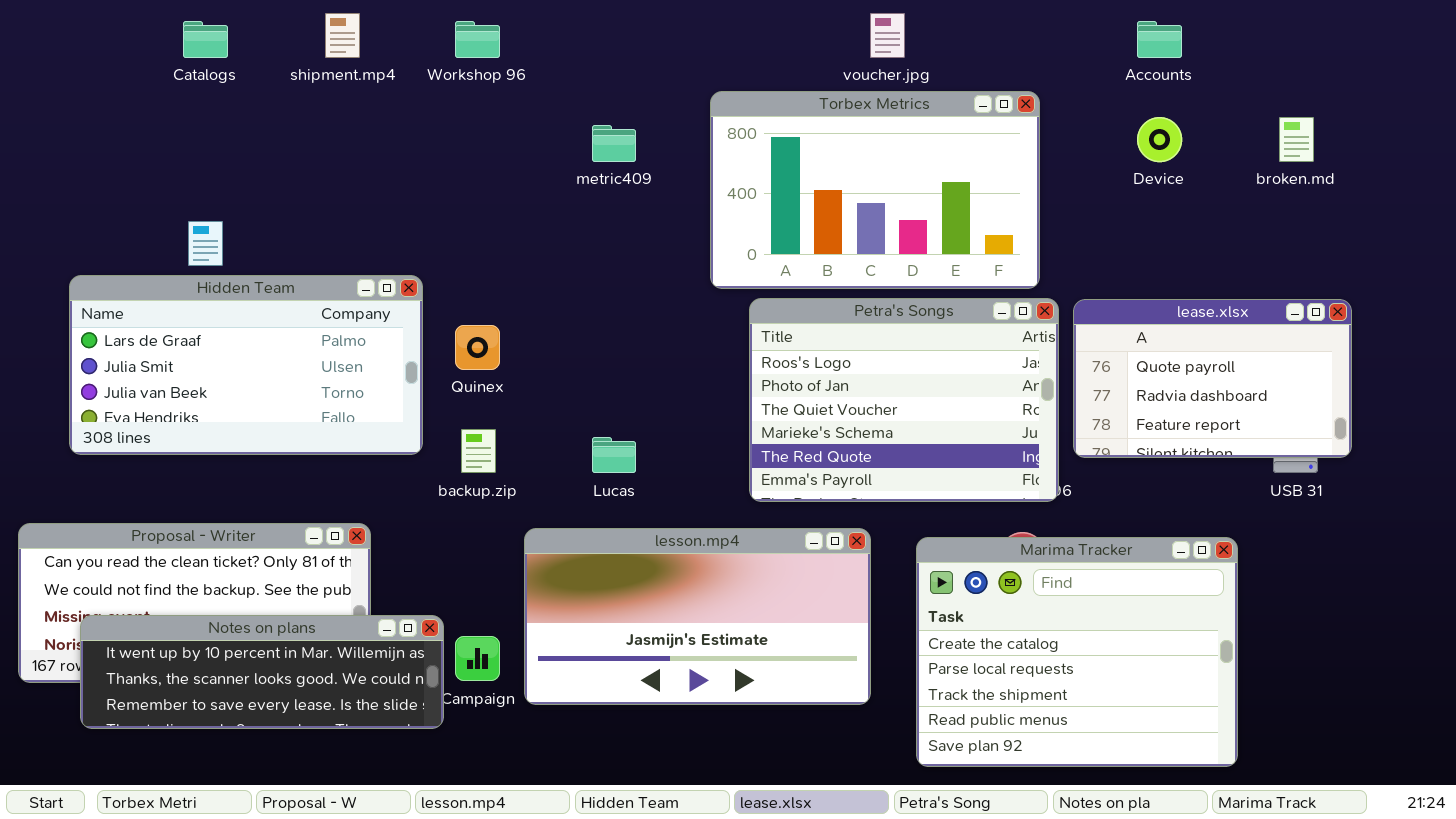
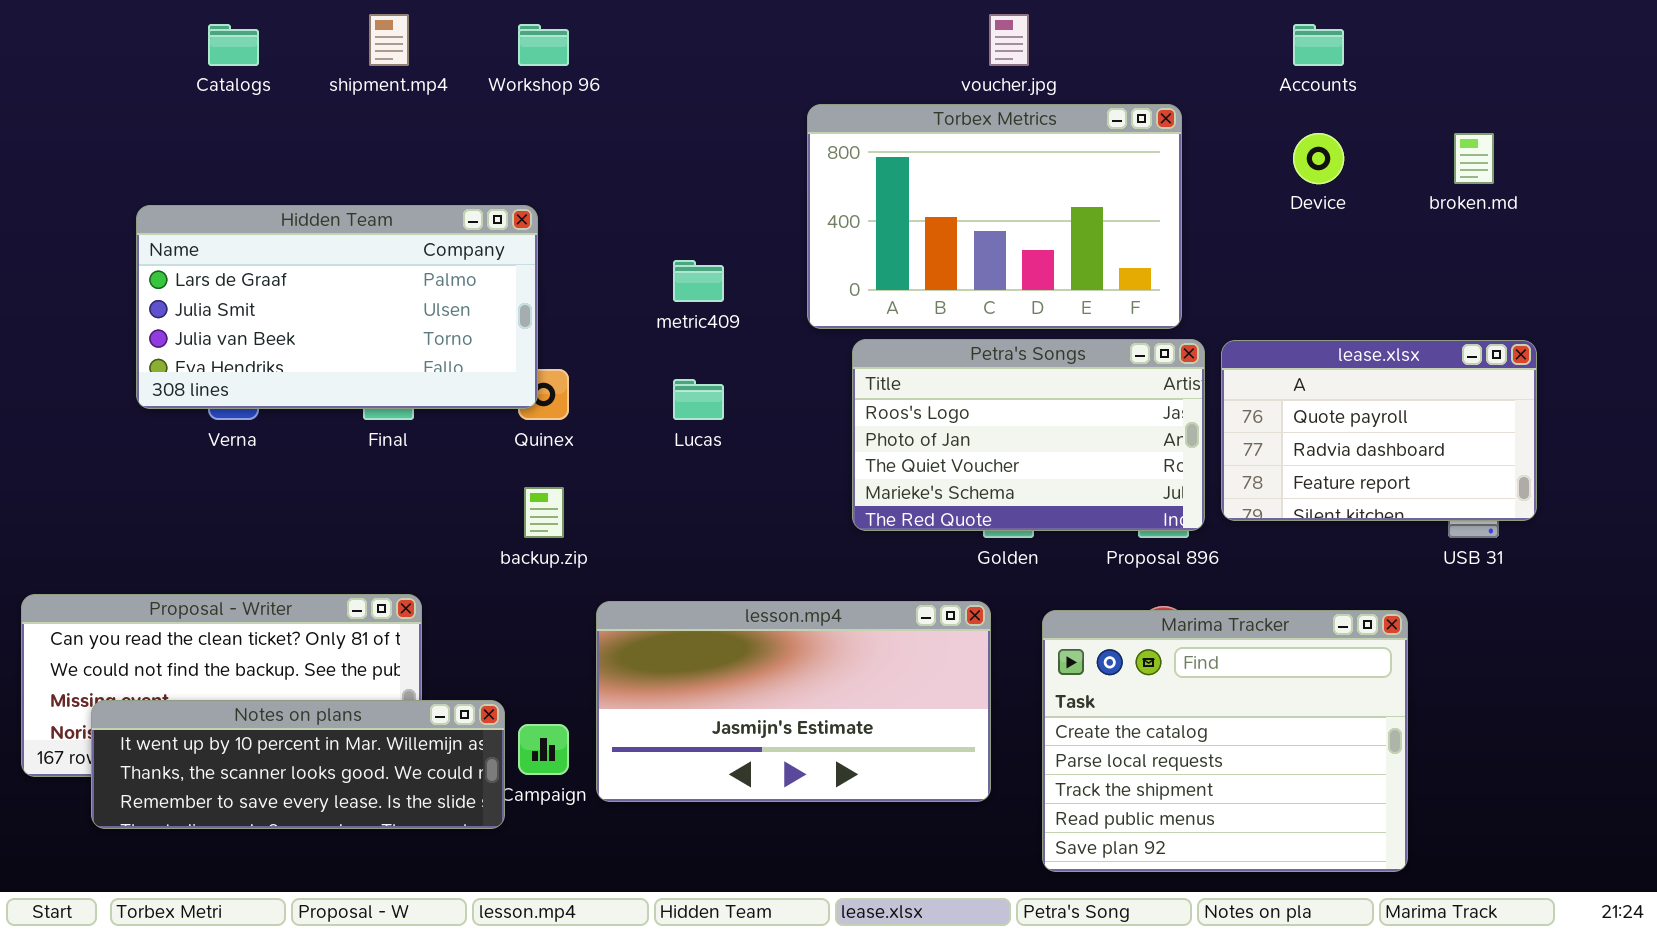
metric409: [592,125,636,162] -> [673,260,724,302], moved
Hidden Team: [69,275,423,455] -> [136,205,538,409], moved
Petra's Songs: [749,298,1059,502] -> [852,339,1205,531], resized
Lucas: [592,437,636,473] -> [673,379,724,420], moved

